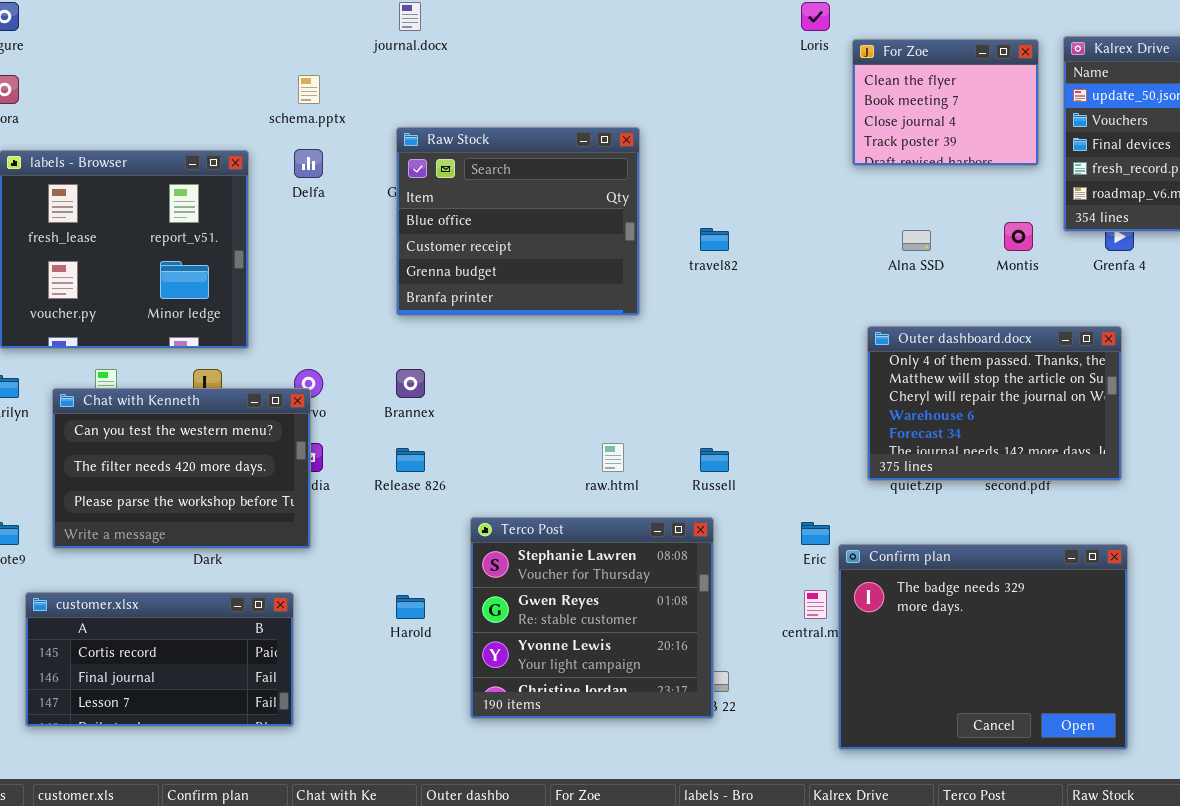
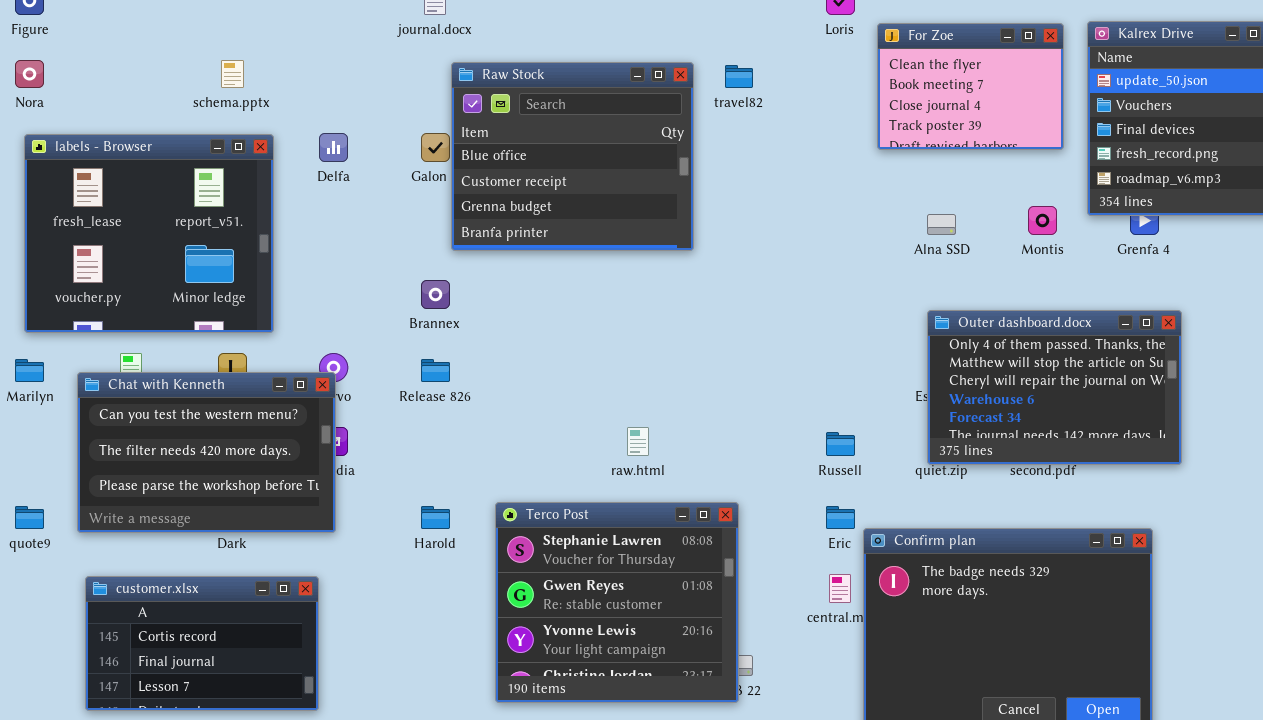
schema.pptx: [298,75,320,104] -> [221,60,244,88], moved
Raw Stock: [396,127,640,316] -> [451,62,694,251], moved
travel82: [700,228,729,251] -> [725,65,753,88], moved
Outer dashboard.docx: [867,326,1122,481] -> [927,310,1182,465], moved
Brannex: [396,369,425,398] -> [421,280,450,309], moved
Release 826: [396,448,425,472] -> [421,359,450,382], moved
Russell: [700,448,729,472] -> [826,432,855,456], moved
customer.xlsx: [25,592,294,727] -> [85,576,319,711], resized
Harold: [396,595,425,619] -> [421,506,450,529], moved

